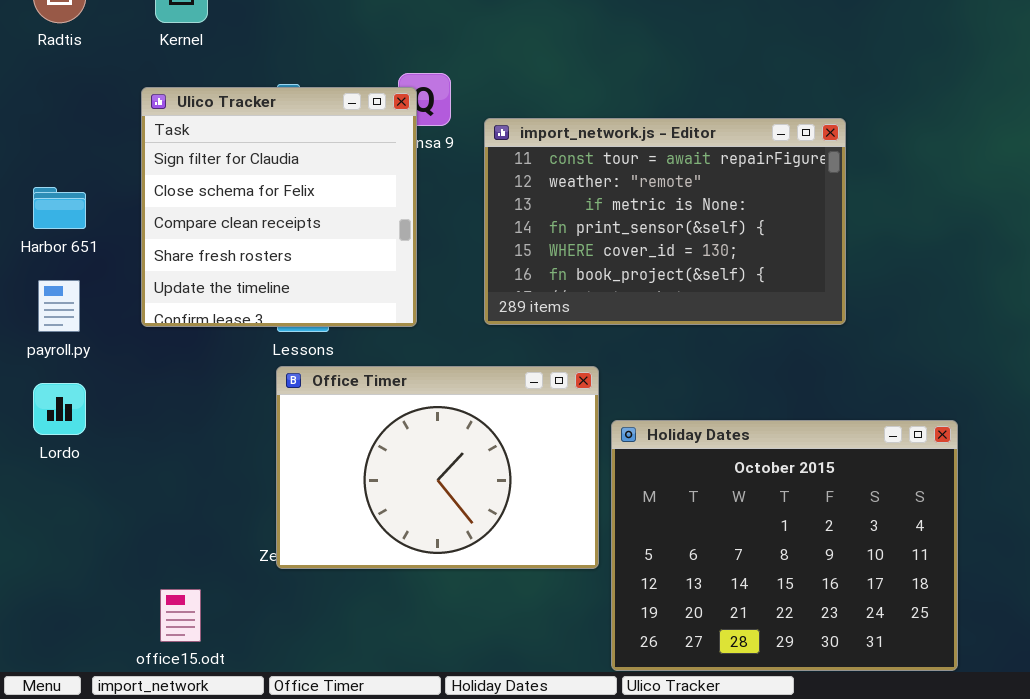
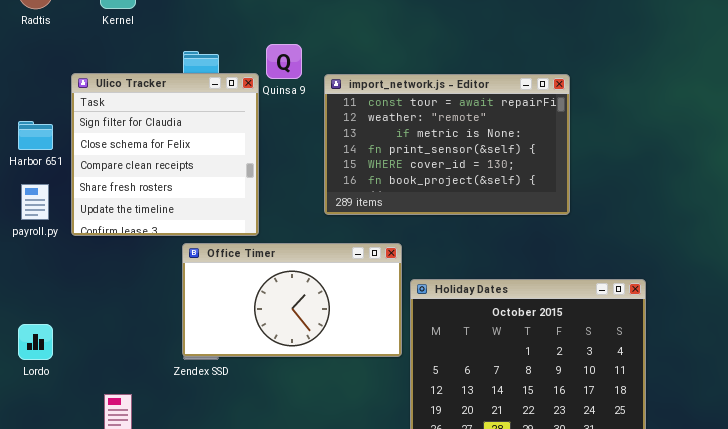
Ulico Tracker: [141,87,417,327] -> [71,73,259,236], moved
Office Timer: [276,366,599,569] -> [182,243,402,357], resized
Lordo: [33,383,86,435] -> [18,324,53,360], moved

